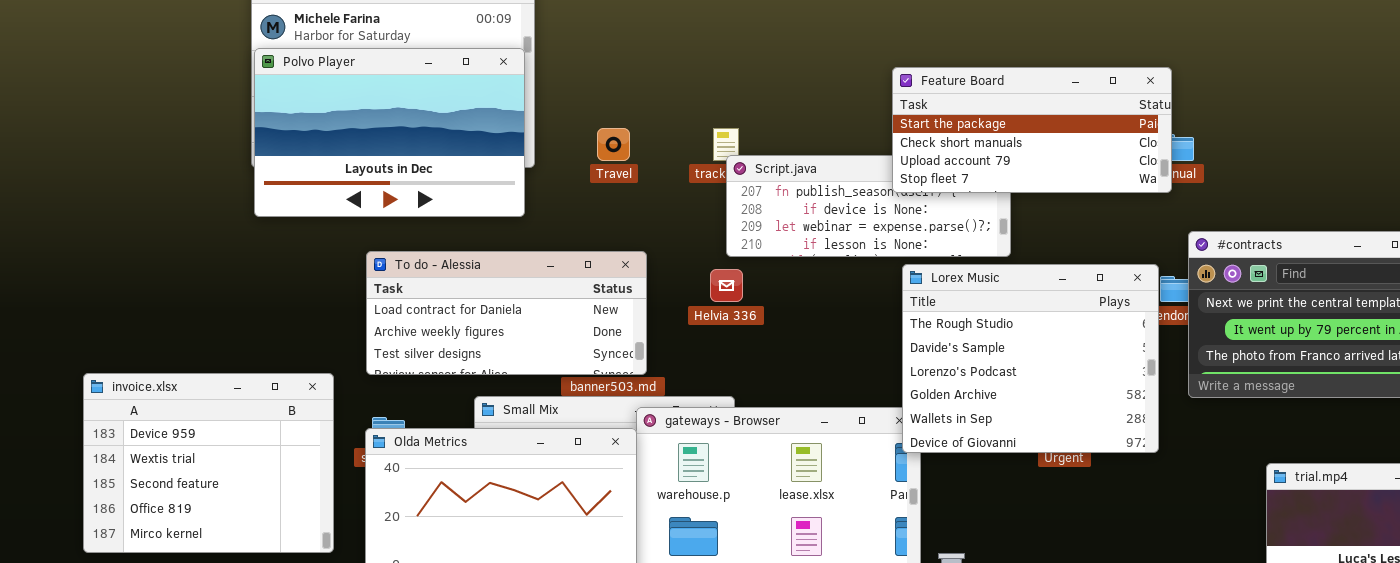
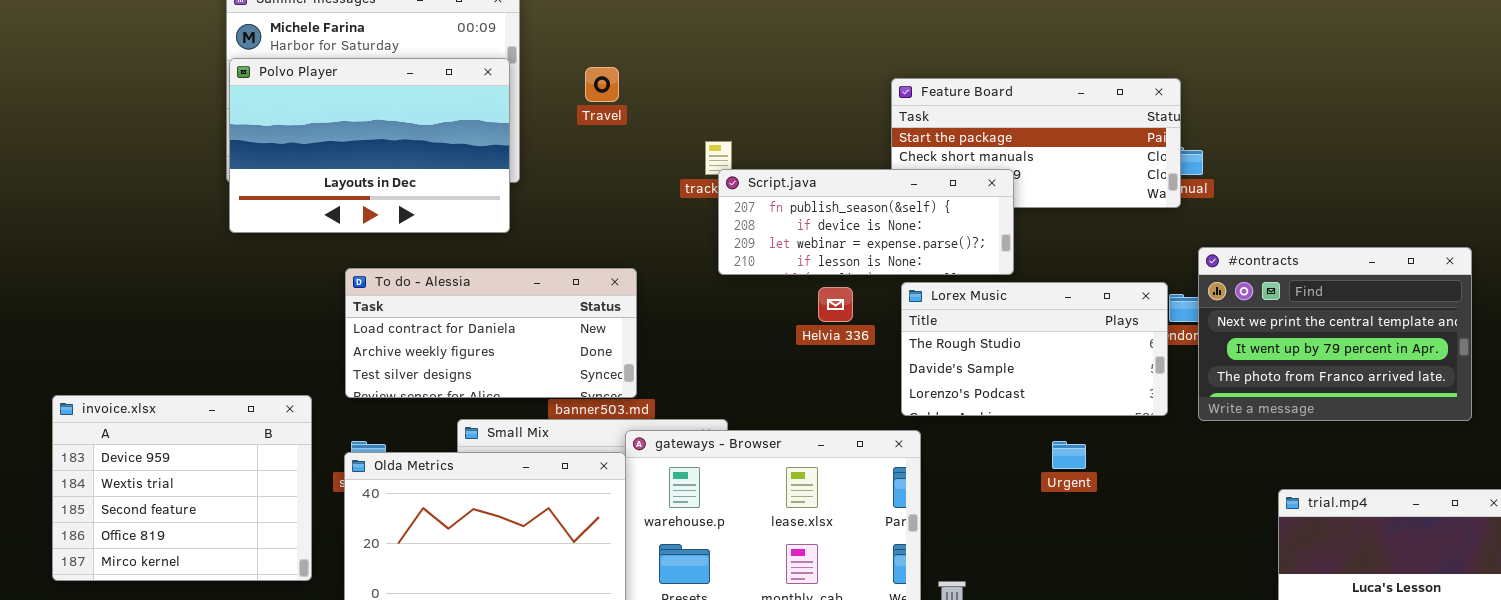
Travel: [597,128,630,161] -> [585,67,619,102], moved
Script.java: [726,155,1011,257] -> [718,169,1014,275], raised
Lorex Music: [902,264,1159,453] -> [901,282,1168,416], resized
Helvia 336: [710,269,743,302] -> [818,287,853,322], moved

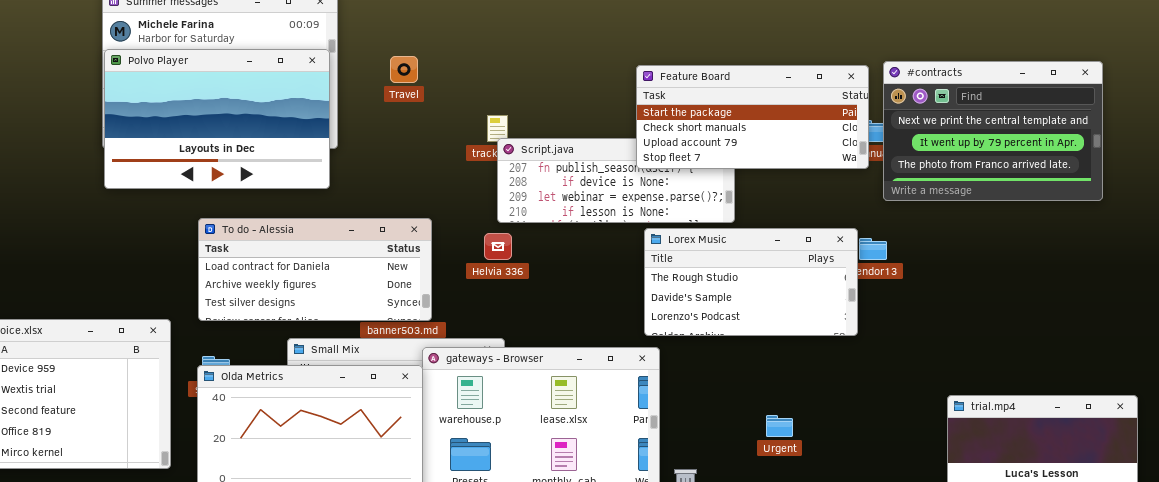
Feature Board: [891,78,1181,208] -> [636,65,869,169], raised
#contracts: [1198,247,1472,421] -> [883,61,1103,201], moved
Helvia 336: [818,287,853,322] -> [484,233,512,260], moved
Urgent: [1052,441,1086,469] -> [766,415,793,437], moved

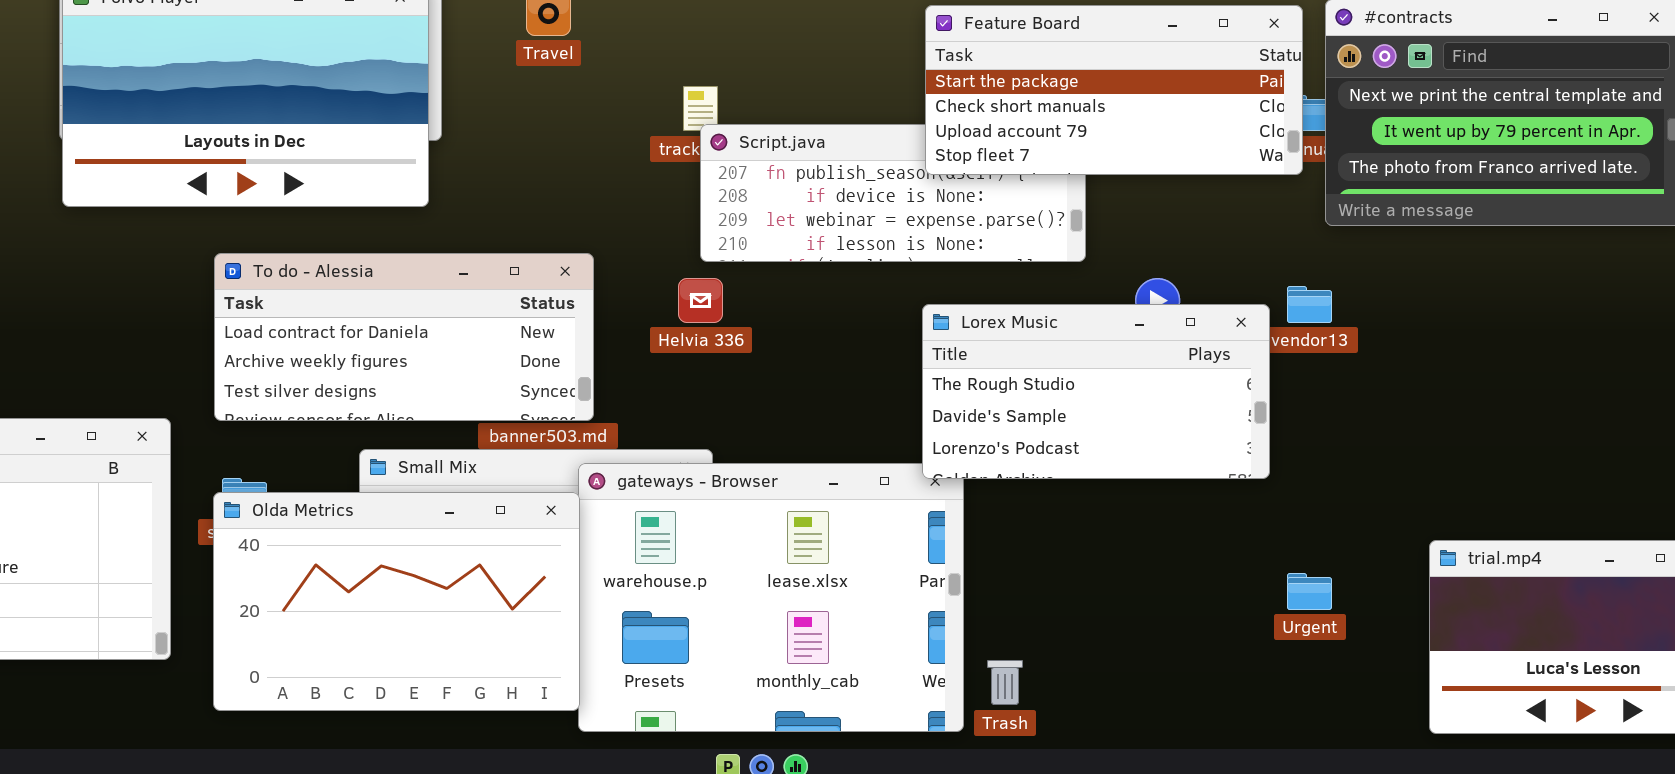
Lorex Music: [644,228,858,336] -> [922,304,1270,479], moved
Urgent: [766,415,793,437] -> [1287,573,1332,610], moved

